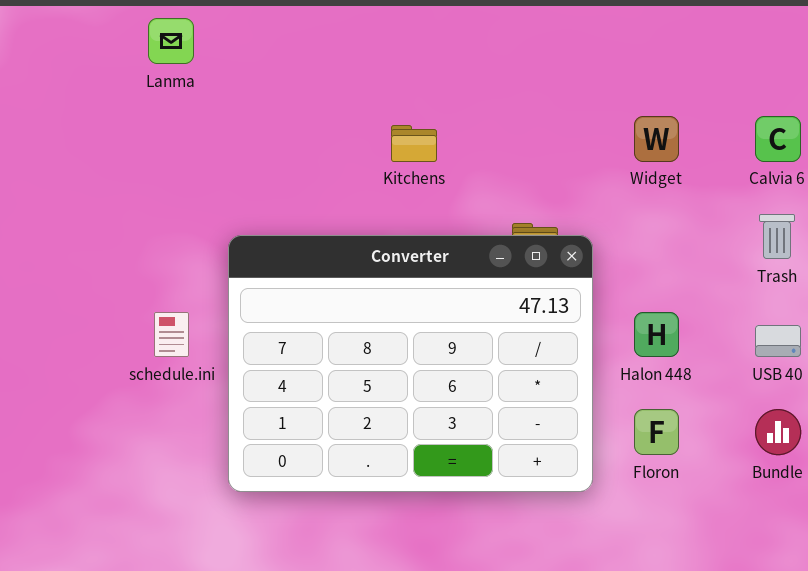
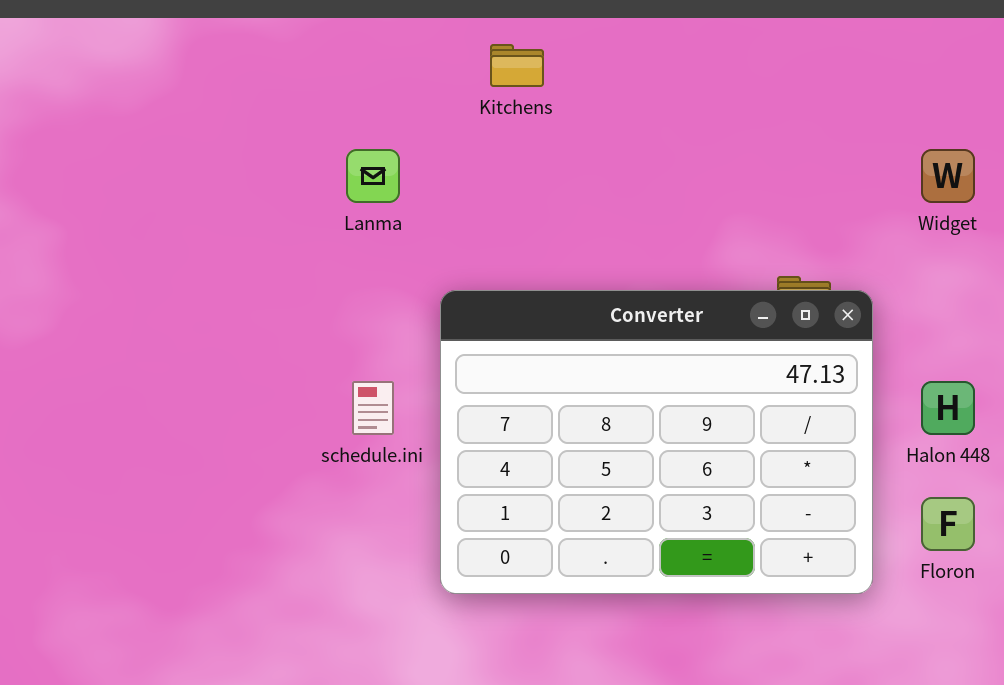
Lanma: [148,18,194,64] -> [346,149,400,203], moved
Kitchens: [391,125,437,162] -> [490,44,544,87], moved

